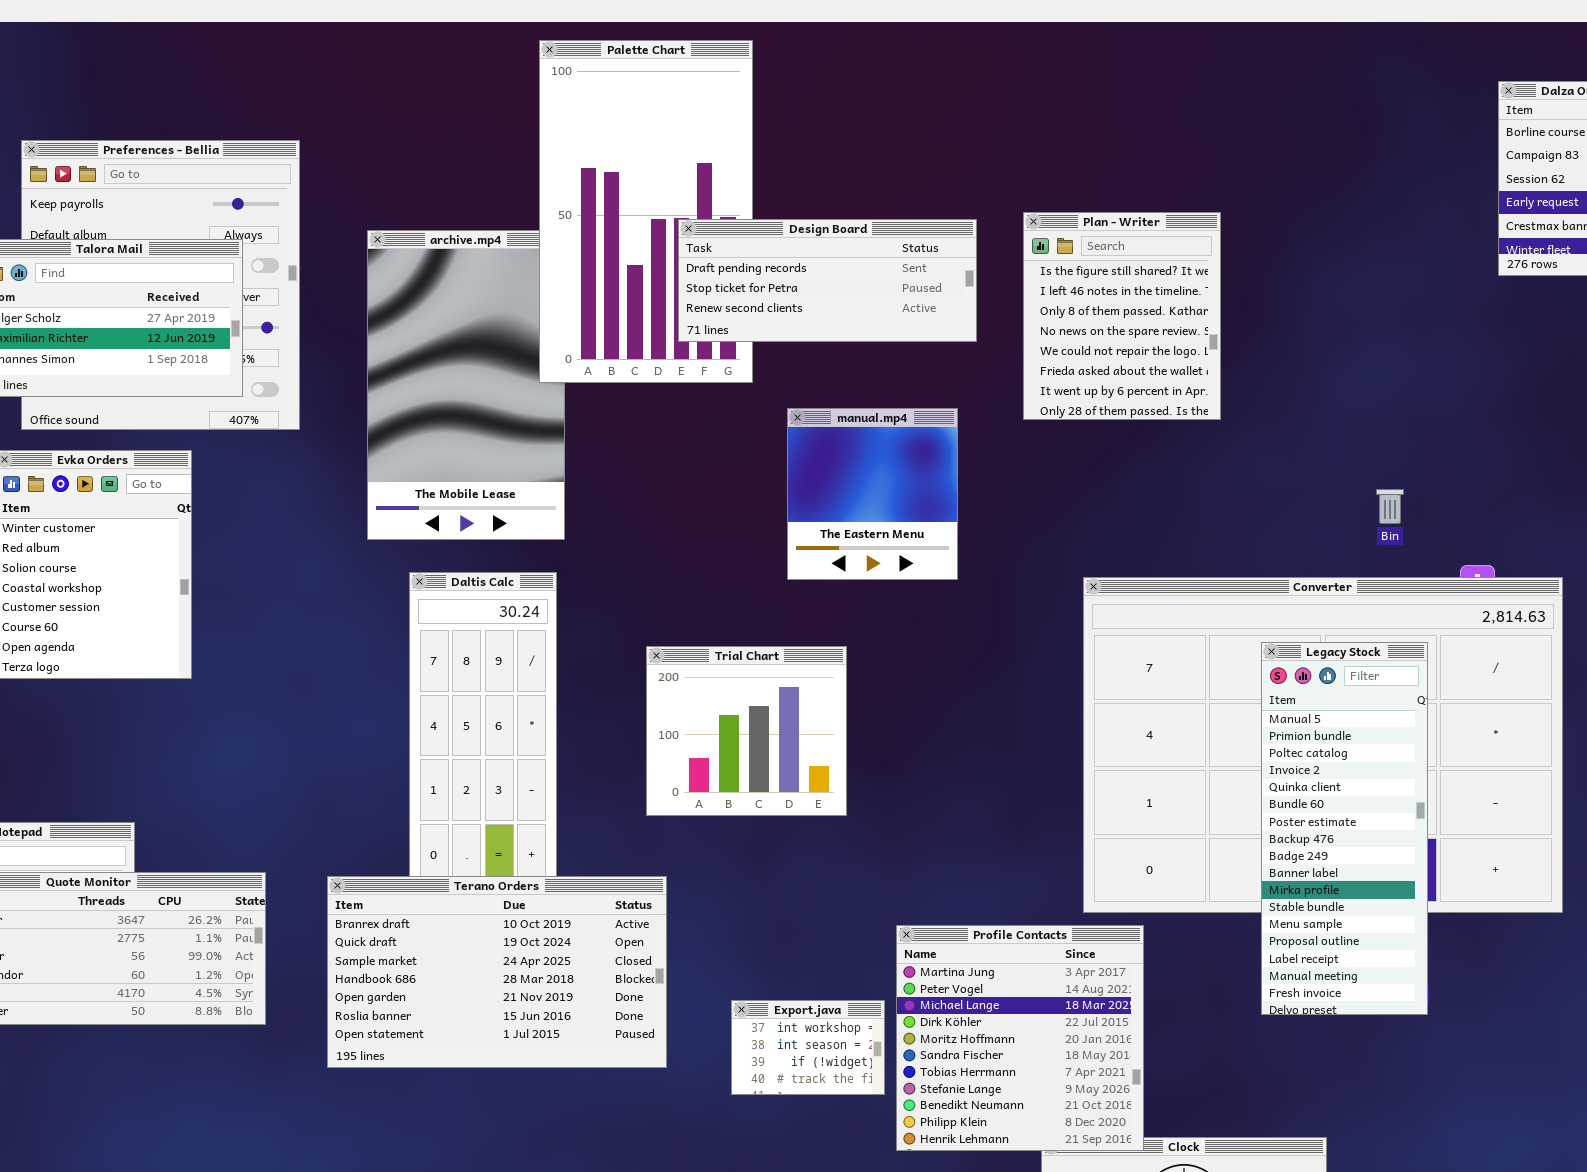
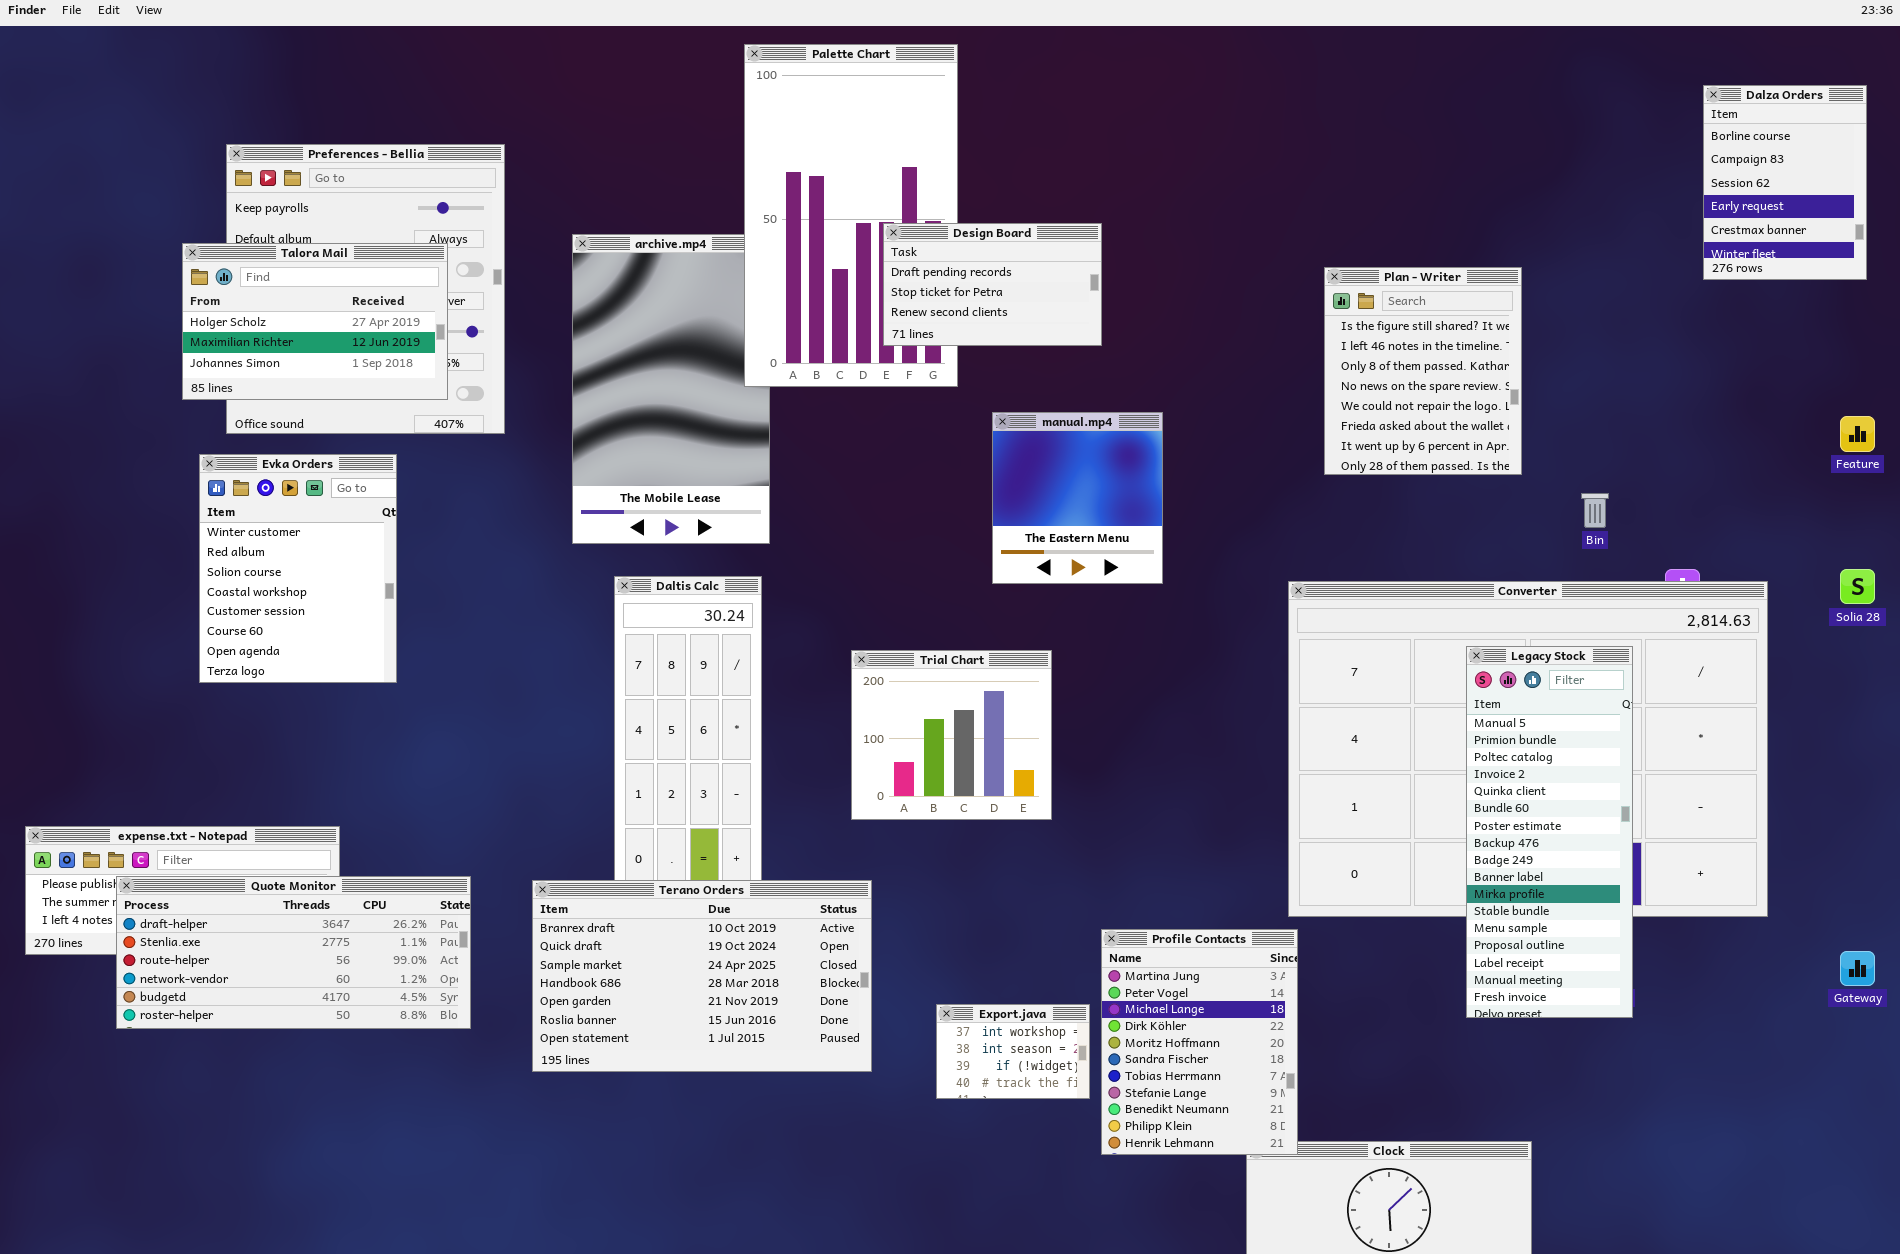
Plan - Writer: [1023,212,1221,420] -> [1324,267,1522,475], moved
Design Board: [678,219,977,342] -> [883,223,1102,346], resized
Profile Contacts: [896,925,1144,1151] -> [1101,929,1298,1155], resized

